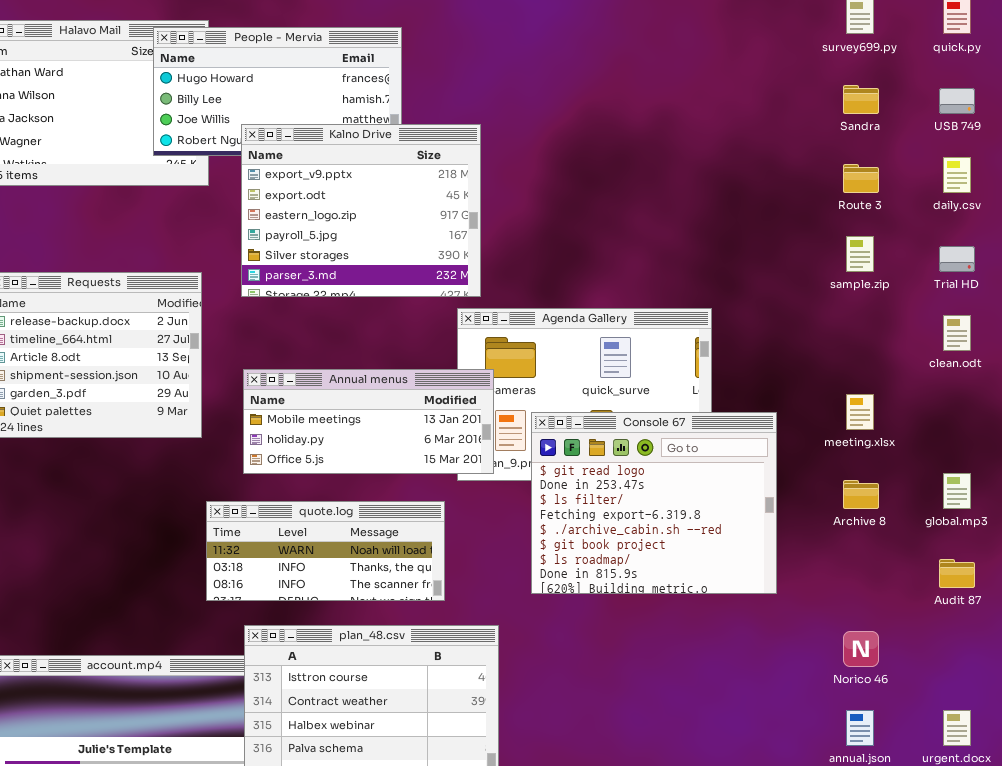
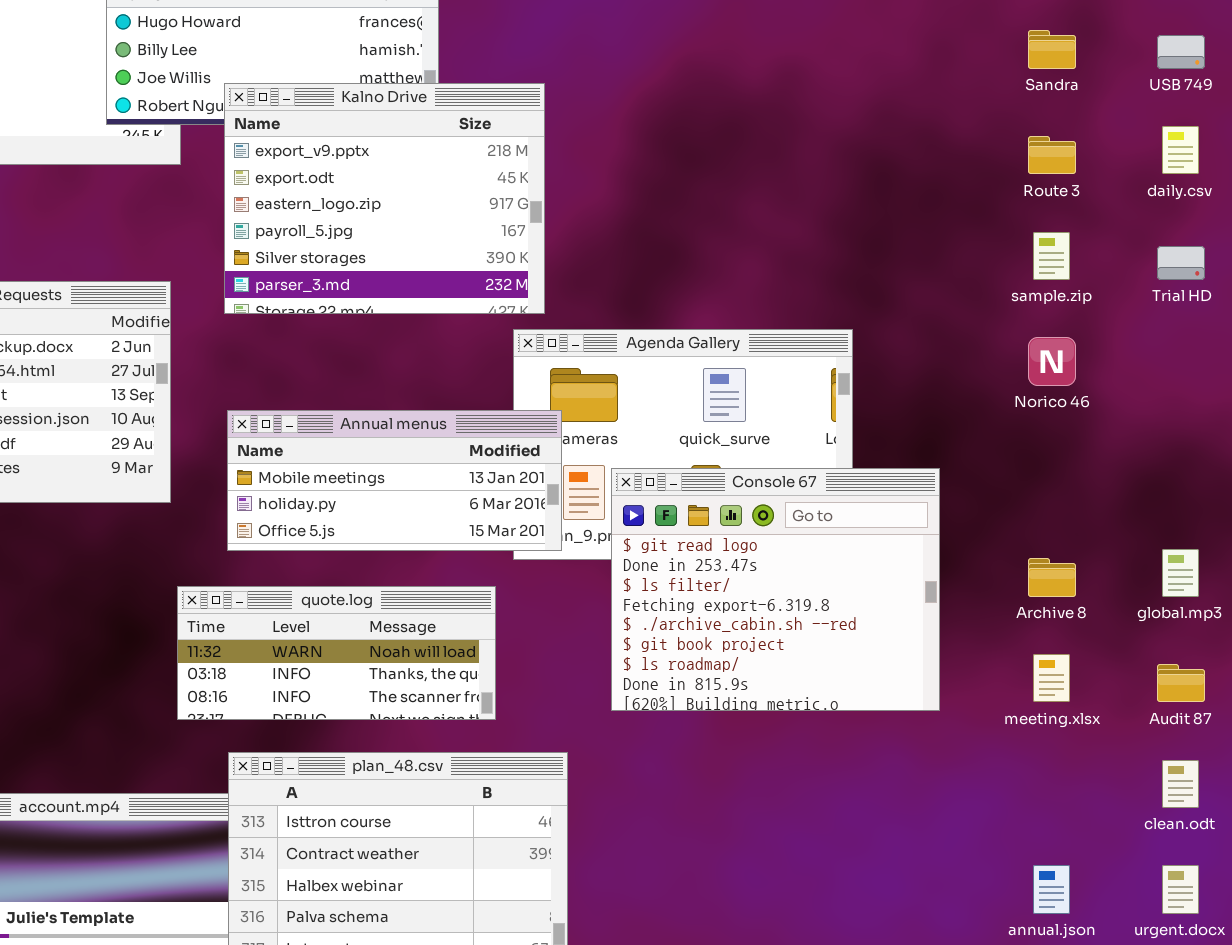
clean.odt: [943,315,971,351] -> [1162,760,1199,808], moved
meeting.xlsx: [846,394,874,430] -> [1033,654,1070,702], moved
Norico 46: [843,631,879,667] -> [1028,337,1076,386], moved

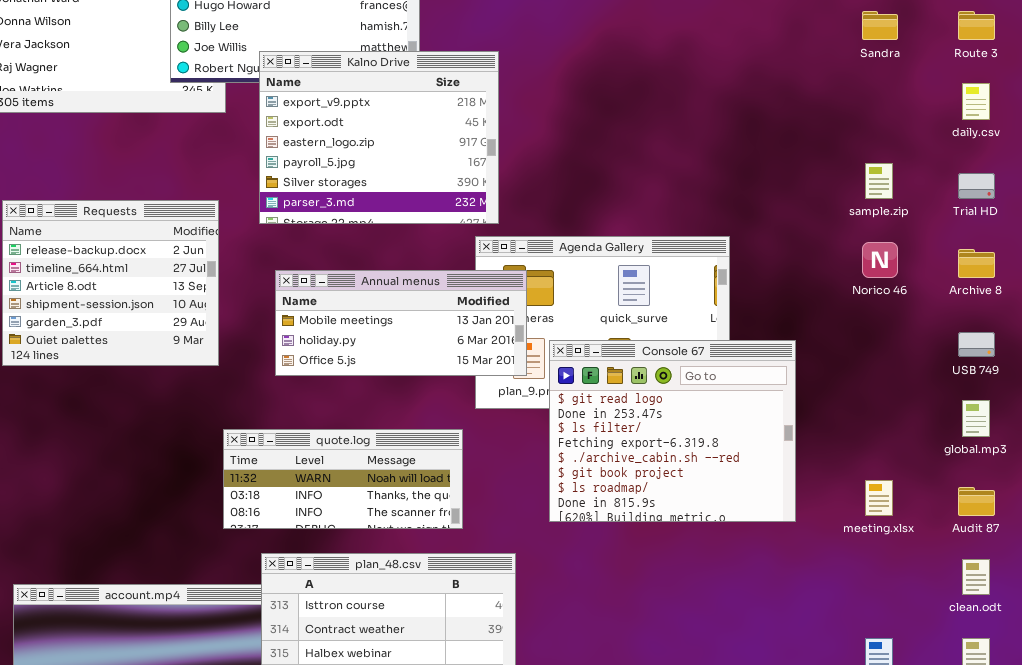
USB 749: [1157,35,1205,69] -> [958,332,995,357], moved
Route 3: [1028,136,1076,174] -> [958,11,995,40], moved
Annual menus: [227,410,562,551] -> [275,270,527,376], moved
Archive 8: [1028,558,1076,597] -> [958,249,995,278], moved

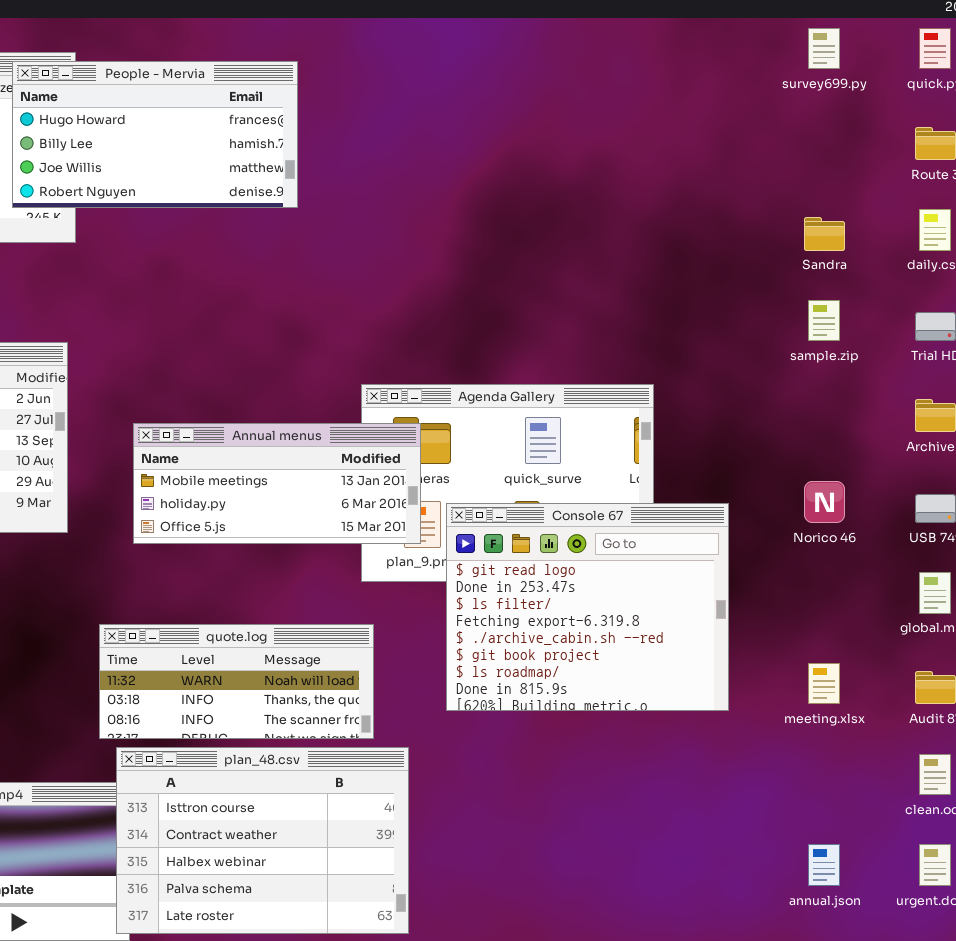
Sandra: [862,11,898,40] -> [804,217,845,251], moved
Kalno Drive: [259,51,499,224] -> none, closed
Norico 46: [862,242,898,278] -> [804,481,845,523], moved
quote.log: [223,429,463,529] -> [99,624,374,739], moved

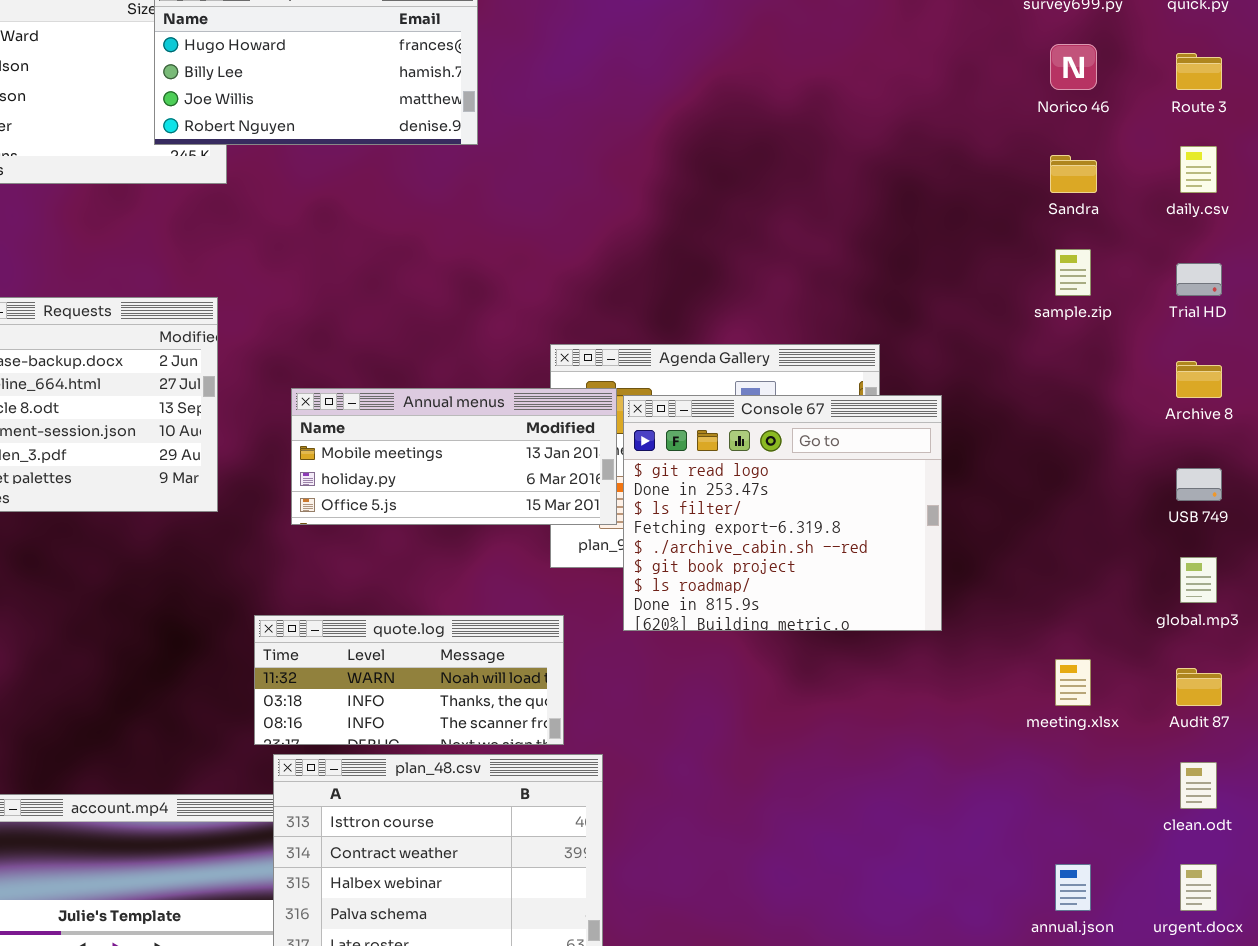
Norico 46: [804,481,845,523] -> [1050,44,1097,90], moved
Console 67: [446,503,729,711] -> [623,395,942,631], moved

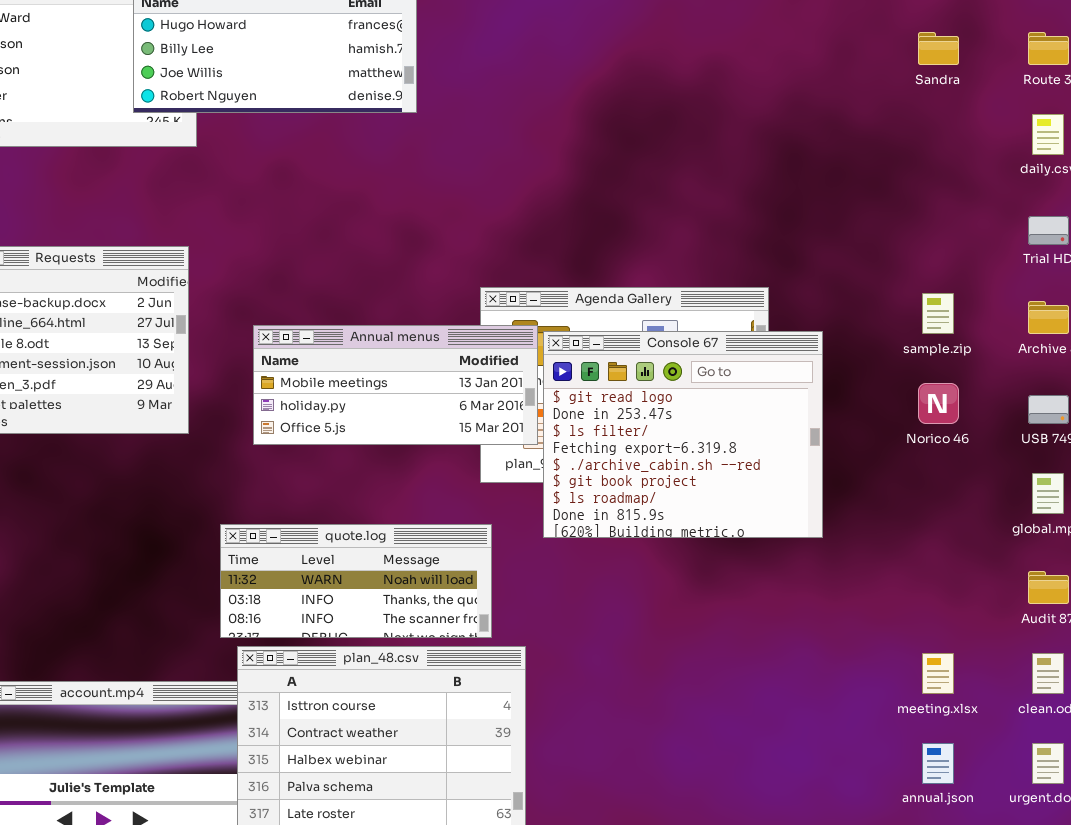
Norico 46: [1050,44,1097,90] -> [918,383,959,424], moved
Sandra: [1050,155,1097,193] -> [918,32,959,65], moved
sample.zip: [1055,249,1091,296] -> [922,293,954,334], moved
meeting.xlsx: [1055,659,1091,706] -> [922,653,954,694], moved

